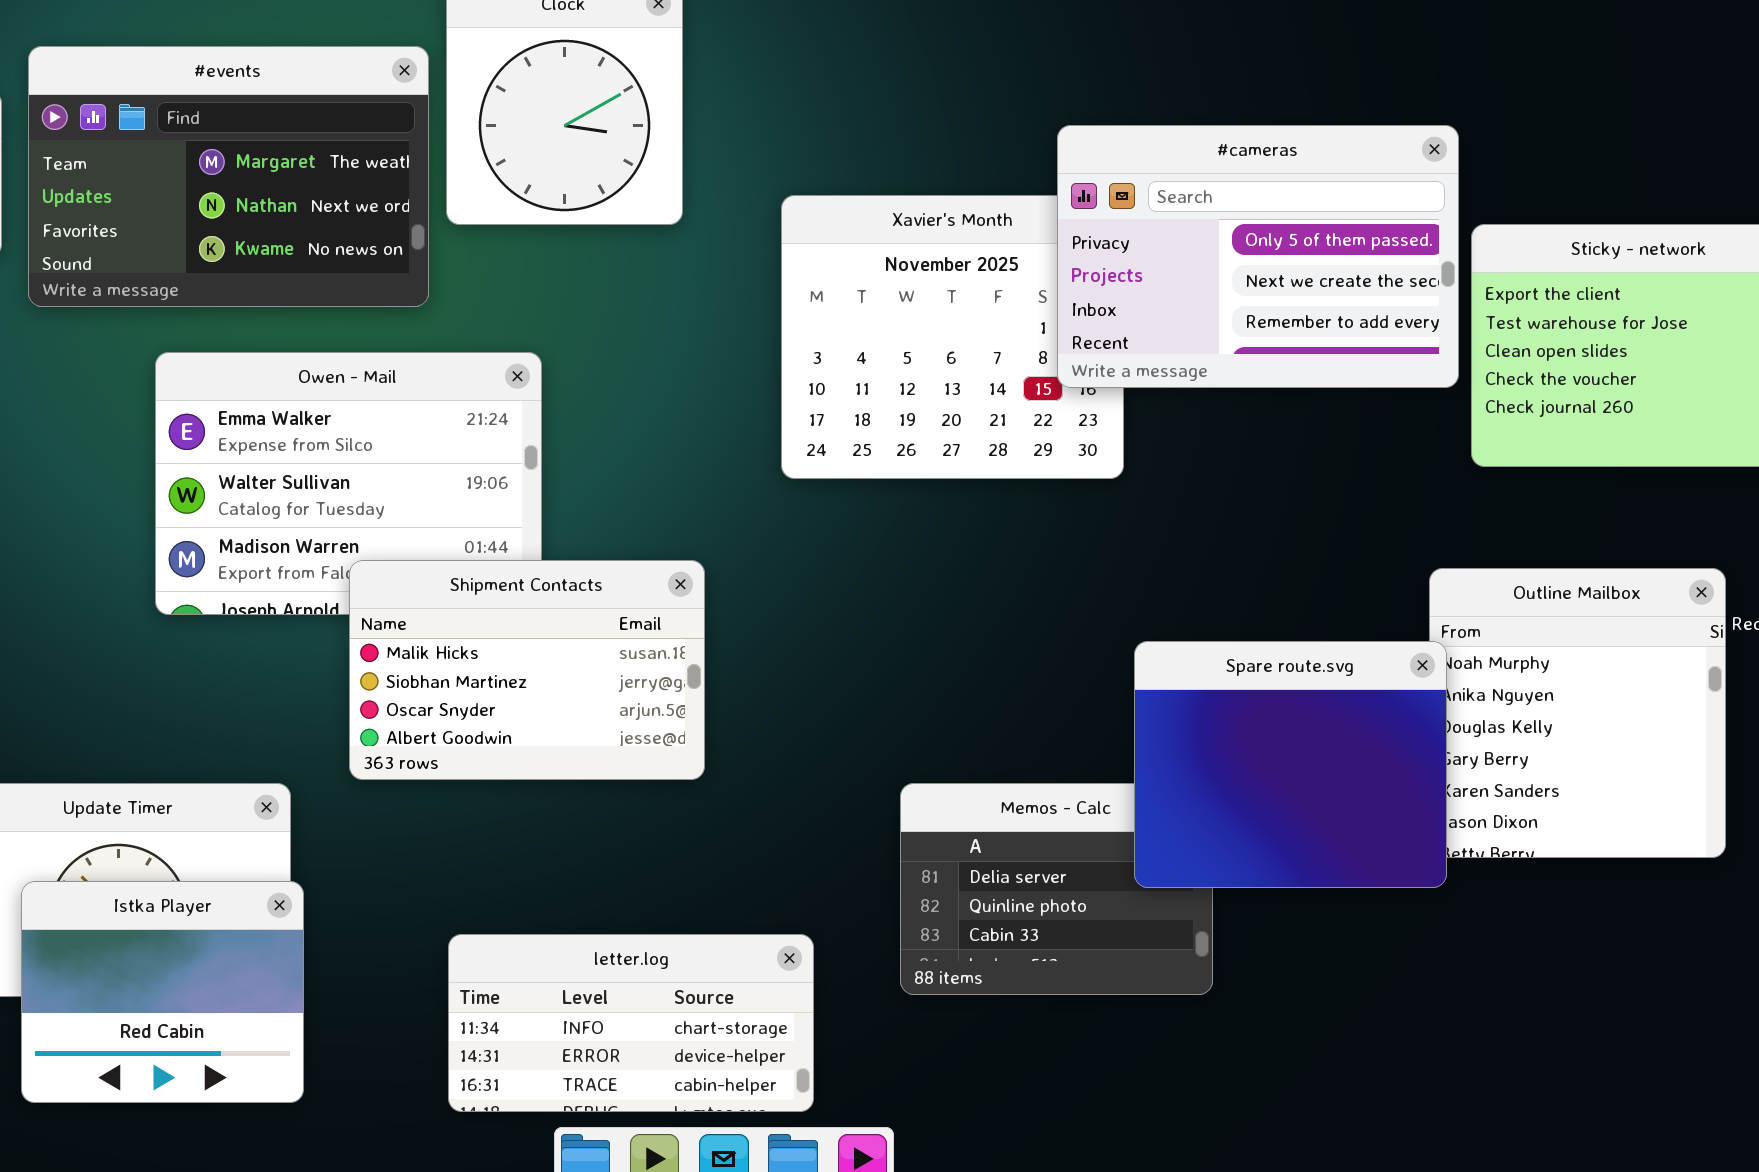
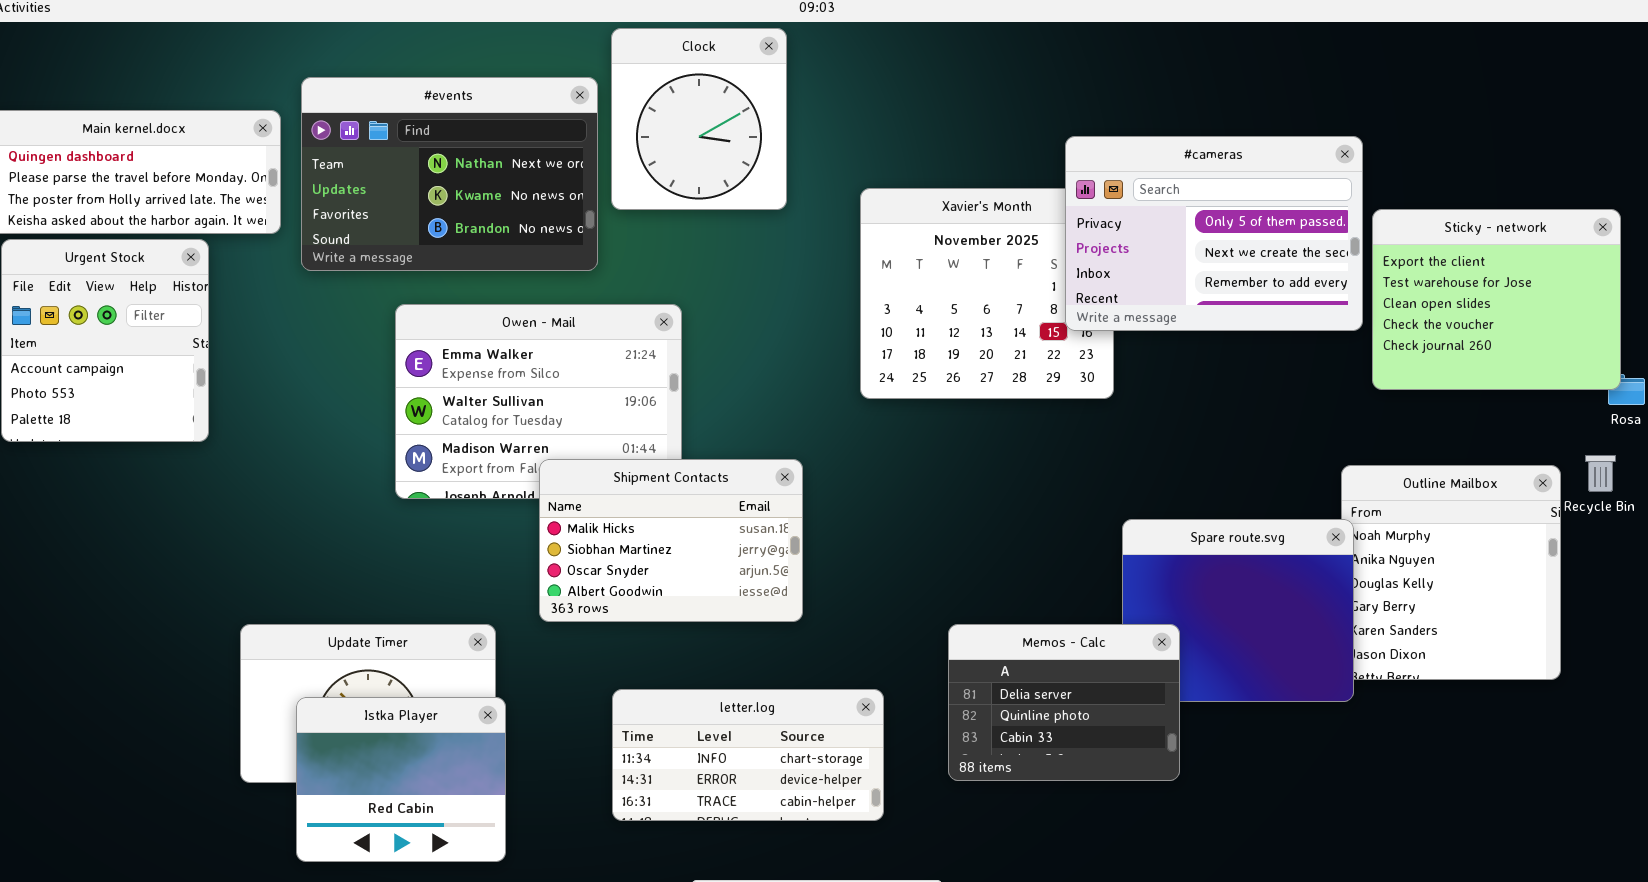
#events: [28,46,429,307] -> [301,77,598,271], scrolled down 1 row
Memos - Calc: [900,783,1213,995] -> [948,624,1180,781], raised
letter.log: [448,934,814,1112] -> [612,689,884,821], moved

